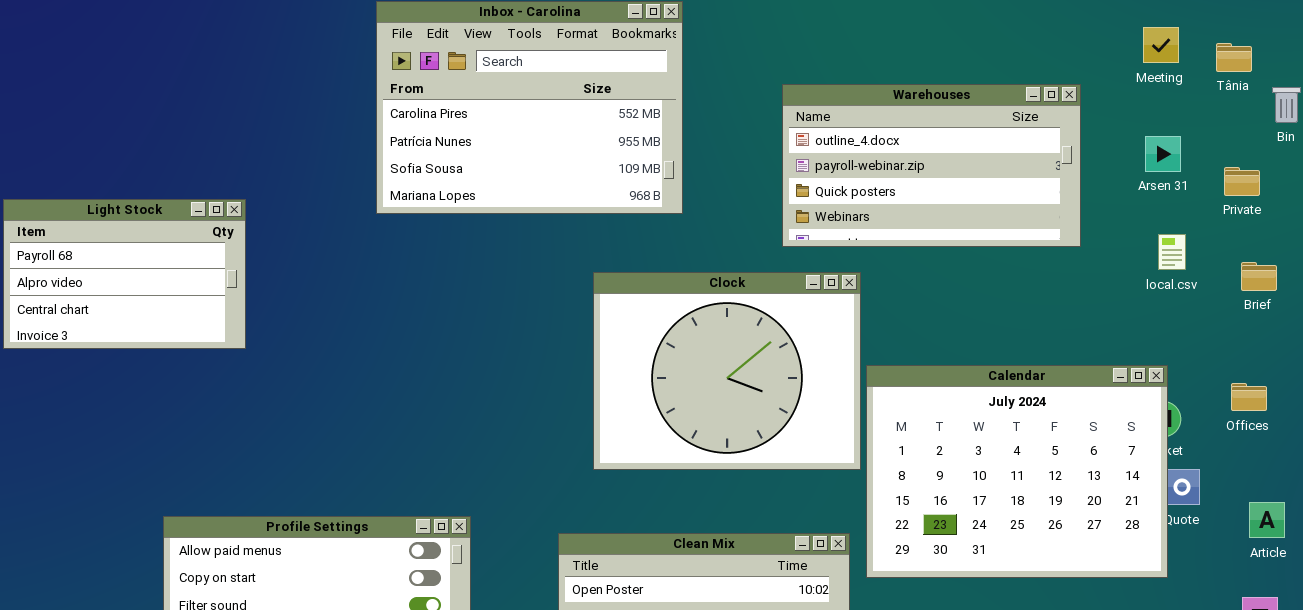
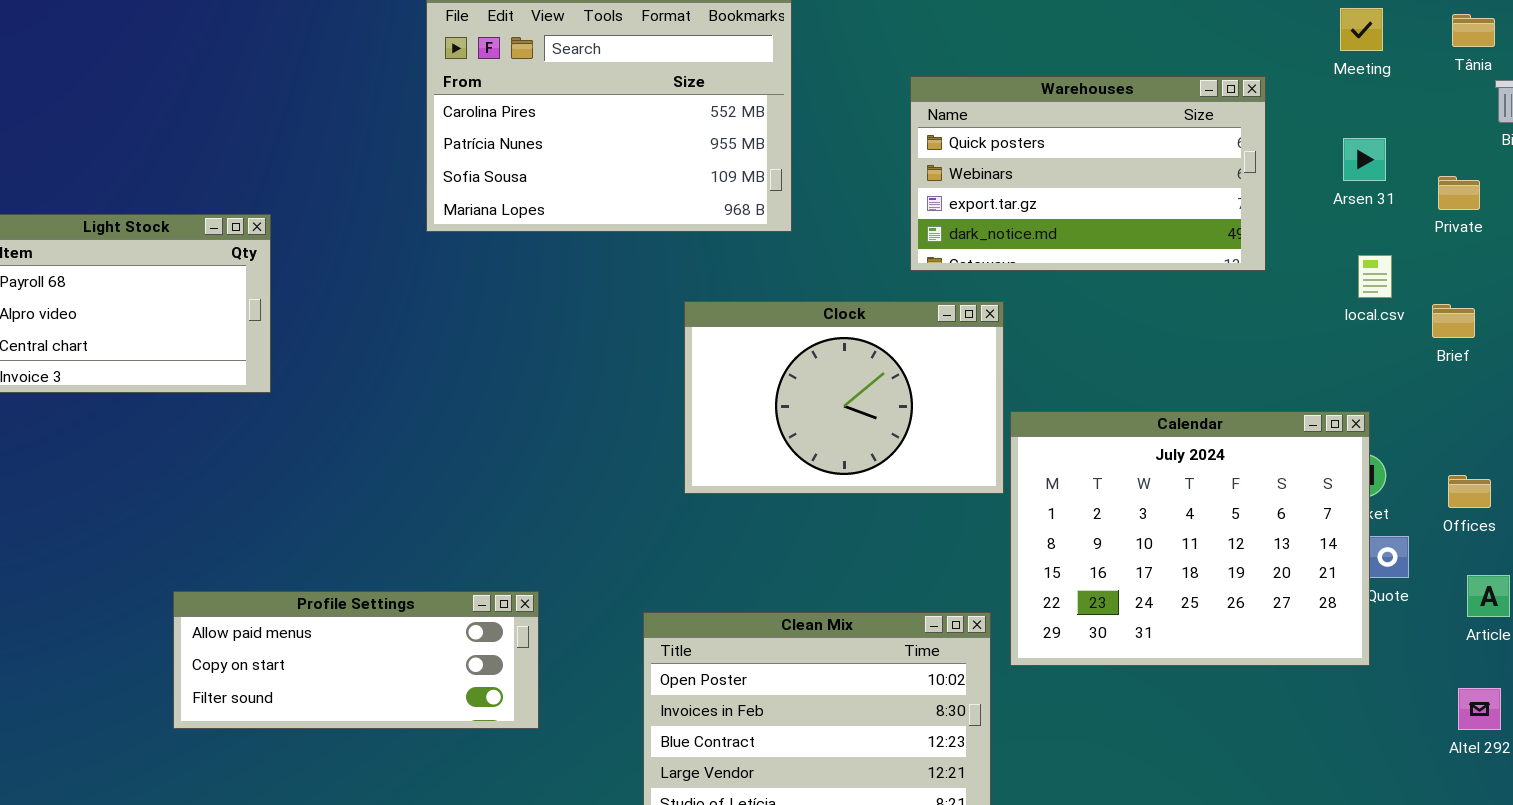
Tânia: [1216,43,1252,72] -> [1452,14,1495,47], moved
Warehouses: [782,84,1081,247] -> [910,76,1266,271], scrolled down 2 rows
Brief: [1241,262,1277,291] -> [1432,304,1475,338], moved
Clock: [593,272,861,470] -> [684,301,1004,494], resized
Offices: [1231,383,1267,411] -> [1448,475,1491,508], moved

